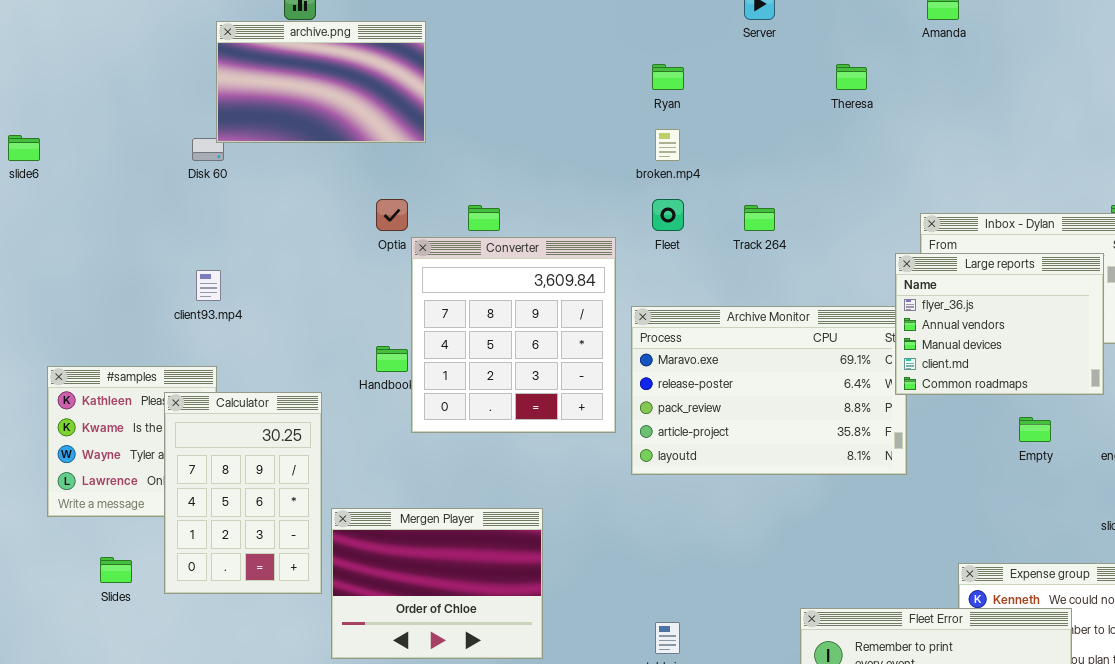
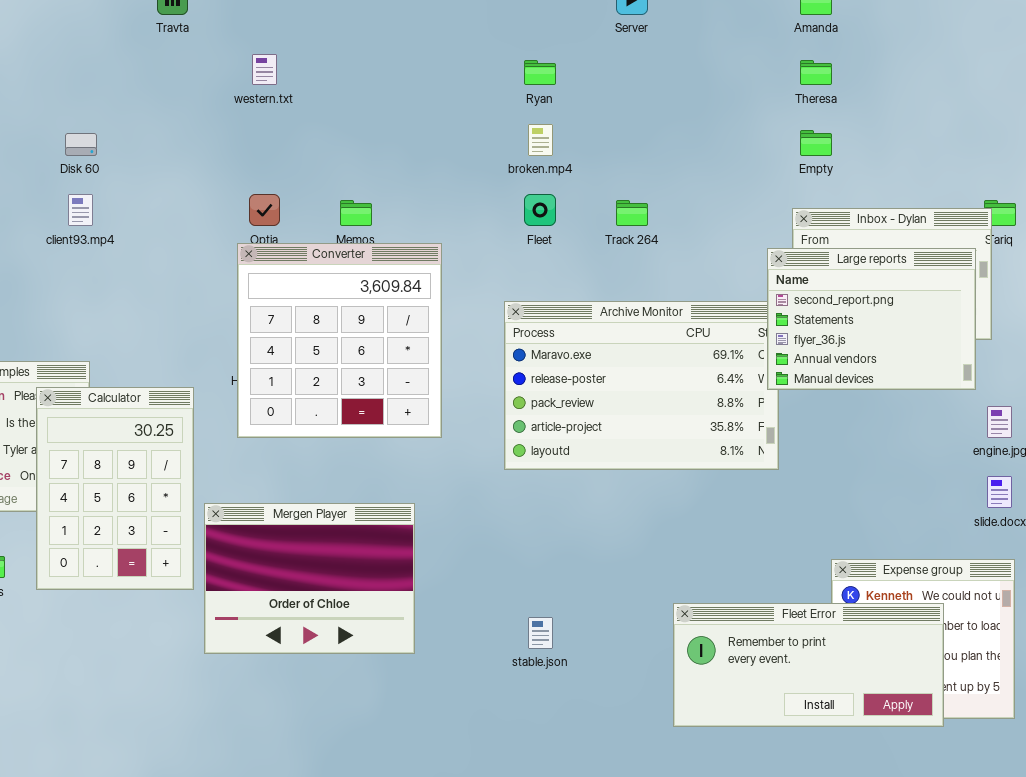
archive.png: [216,21,426,143] -> none, closed
Theresa: [836,64,867,90] -> [800,60,832,85], moved
Converter: [411,237,616,433] -> [237,243,442,438], moved
Large reports: [895,253,1104,395] -> [767,248,976,390], scrolled up 2 rows
client93.mp4: [196,270,221,301] -> [68,194,93,226], moved
Empty: [1019,417,1051,442] -> [800,130,832,156], moved

